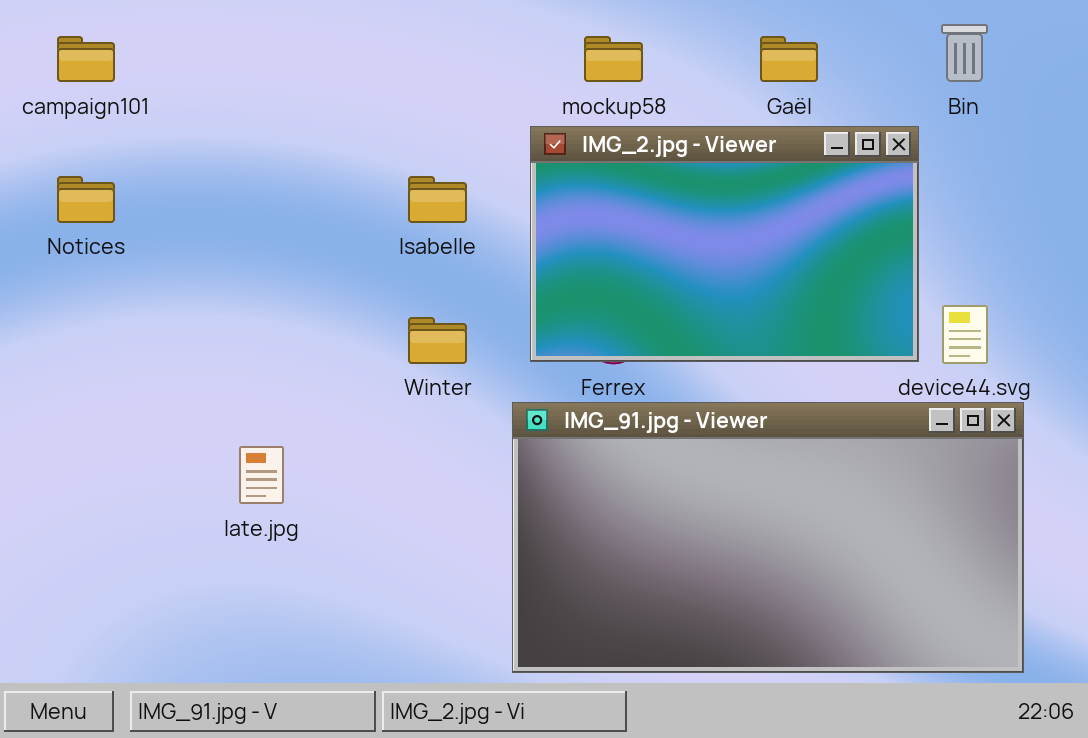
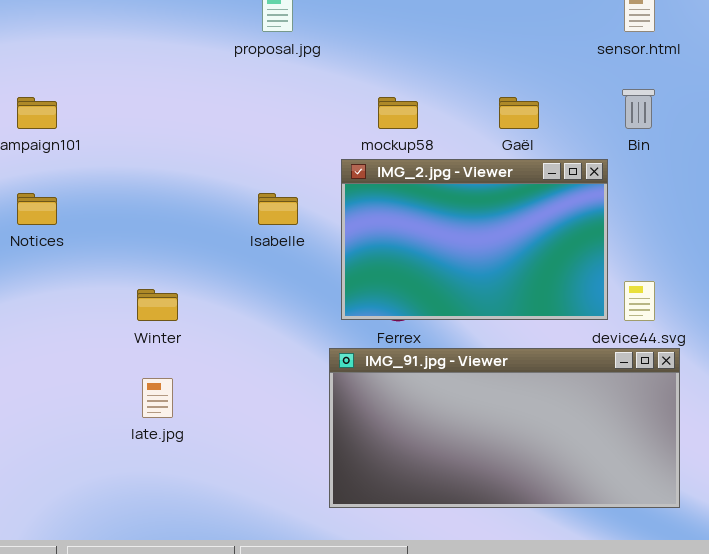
Winter: [408,317,467,364] -> [137,289,178,321], moved
IMG_91.jpg - Viewer: [512,402,1024,673] -> [329,348,680,508], resized

